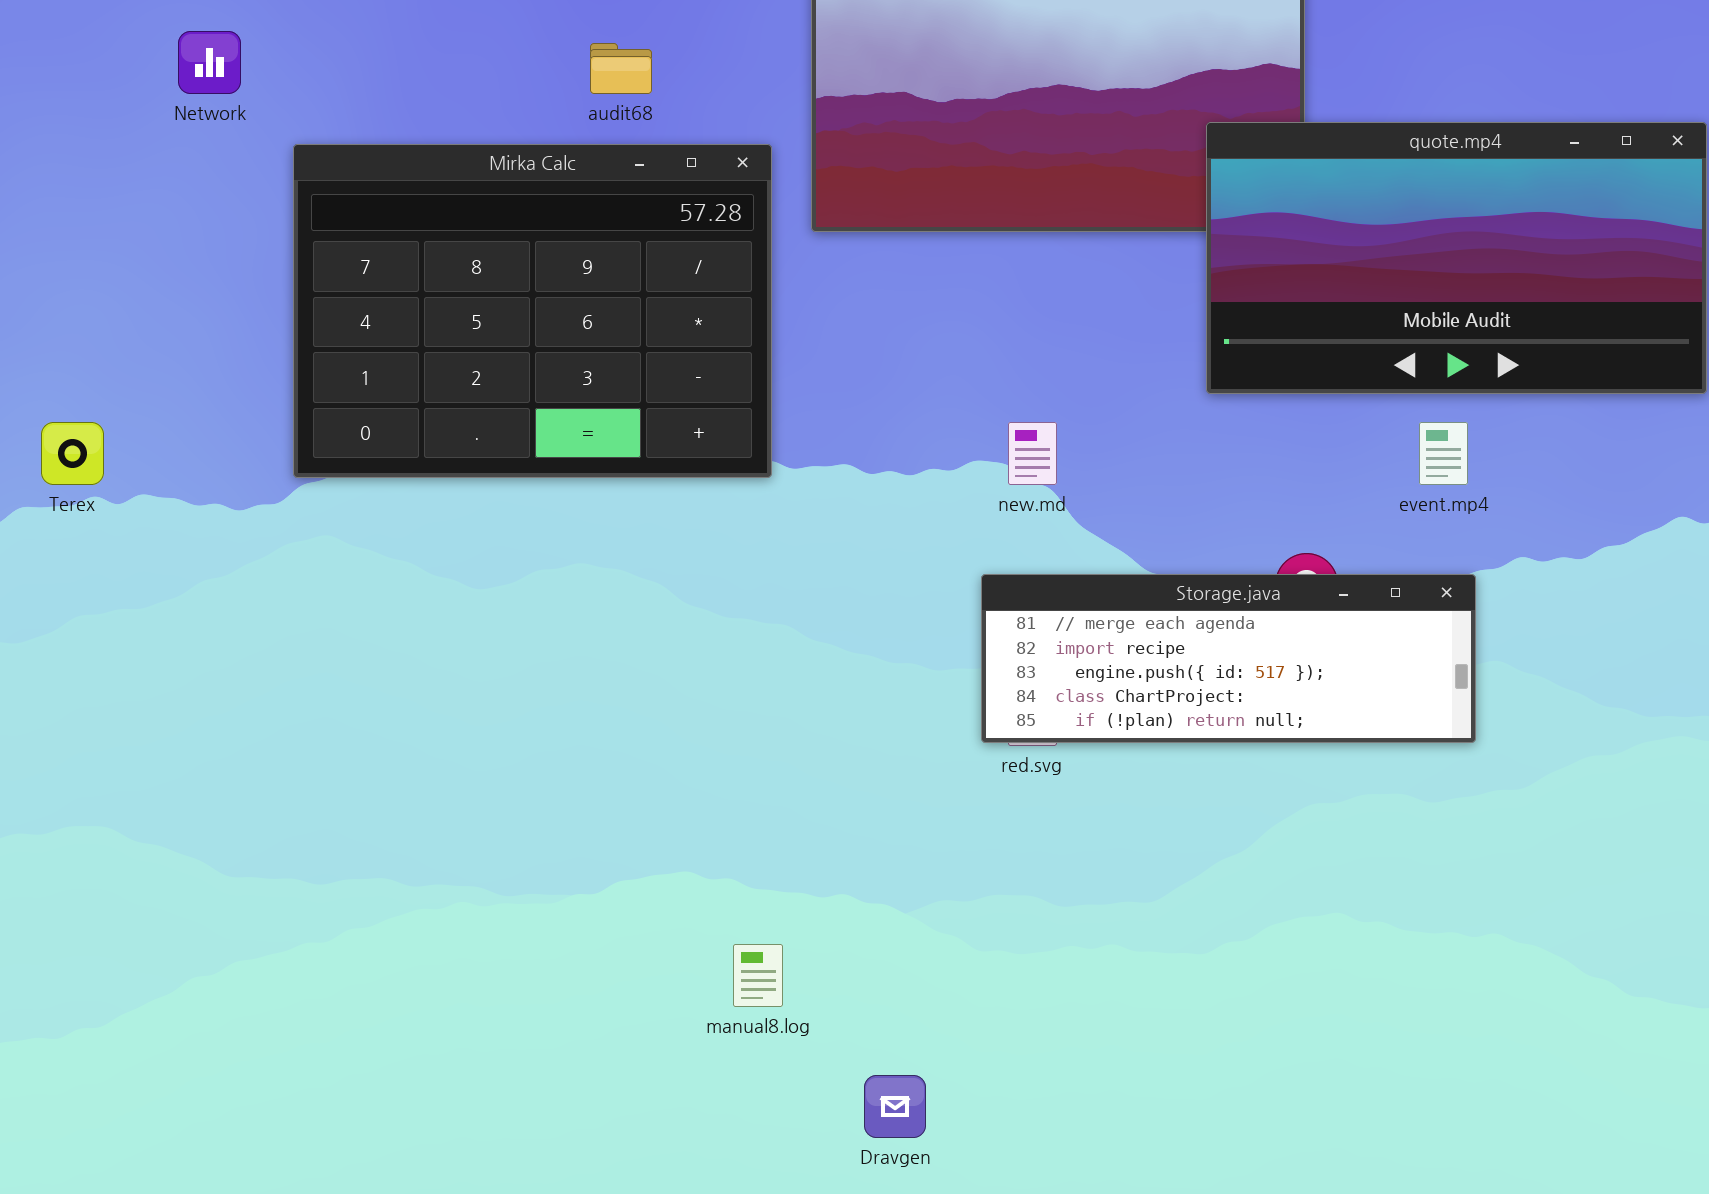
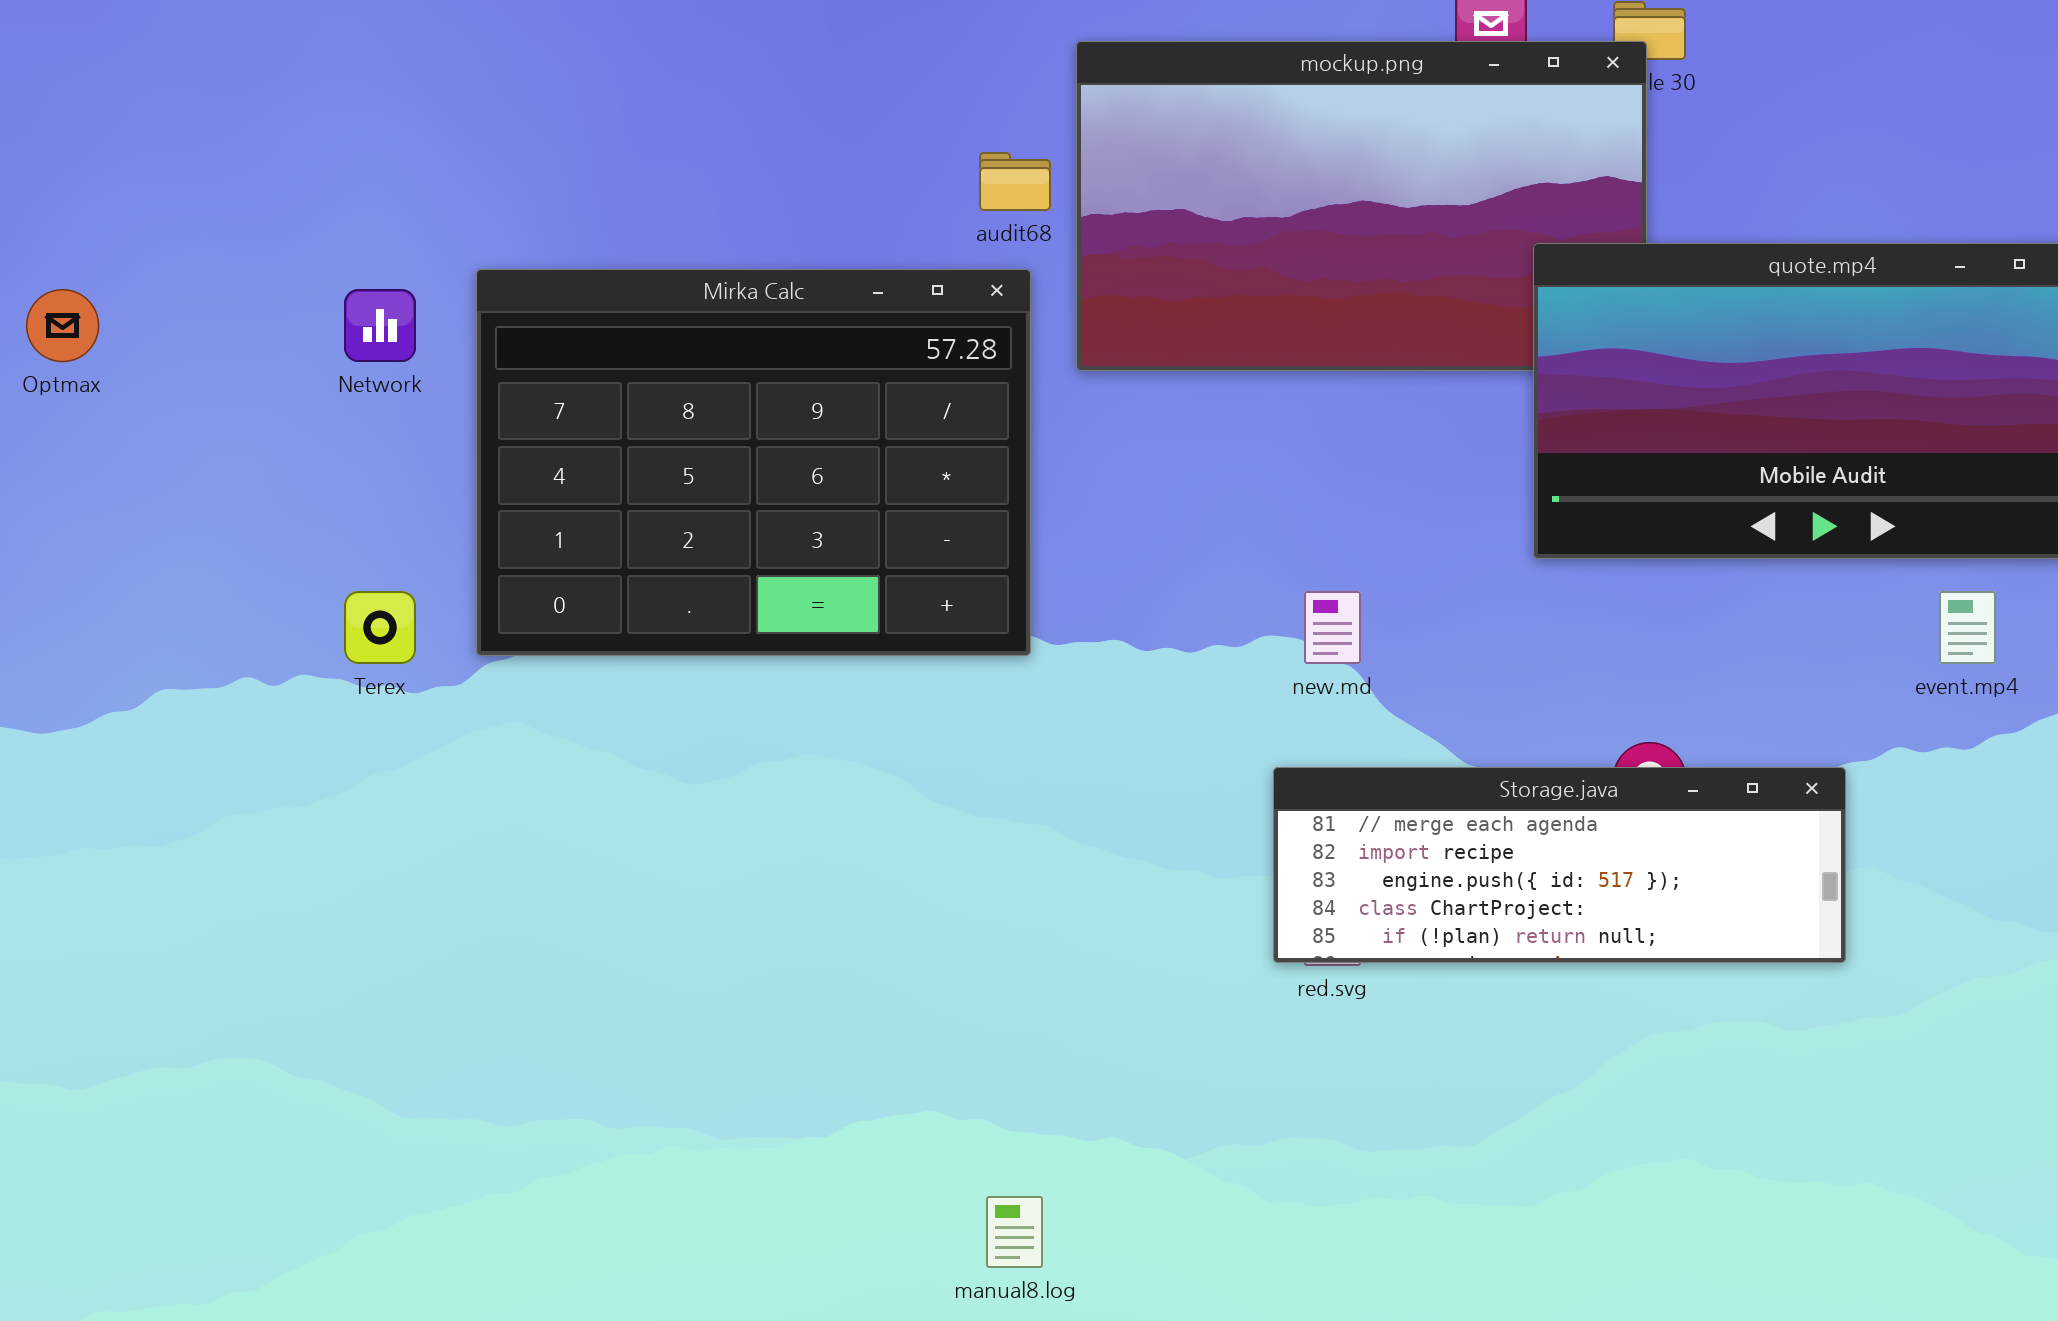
Network: [178,31,241,94] -> [344,289,416,362], moved
audit68: [590,43,652,94] -> [979,152,1051,211], moved
Terex: [41,422,104,485] -> [344,591,416,664], moved
event.mp4: [1419,422,1468,485] -> [1939,591,1996,664], moved

